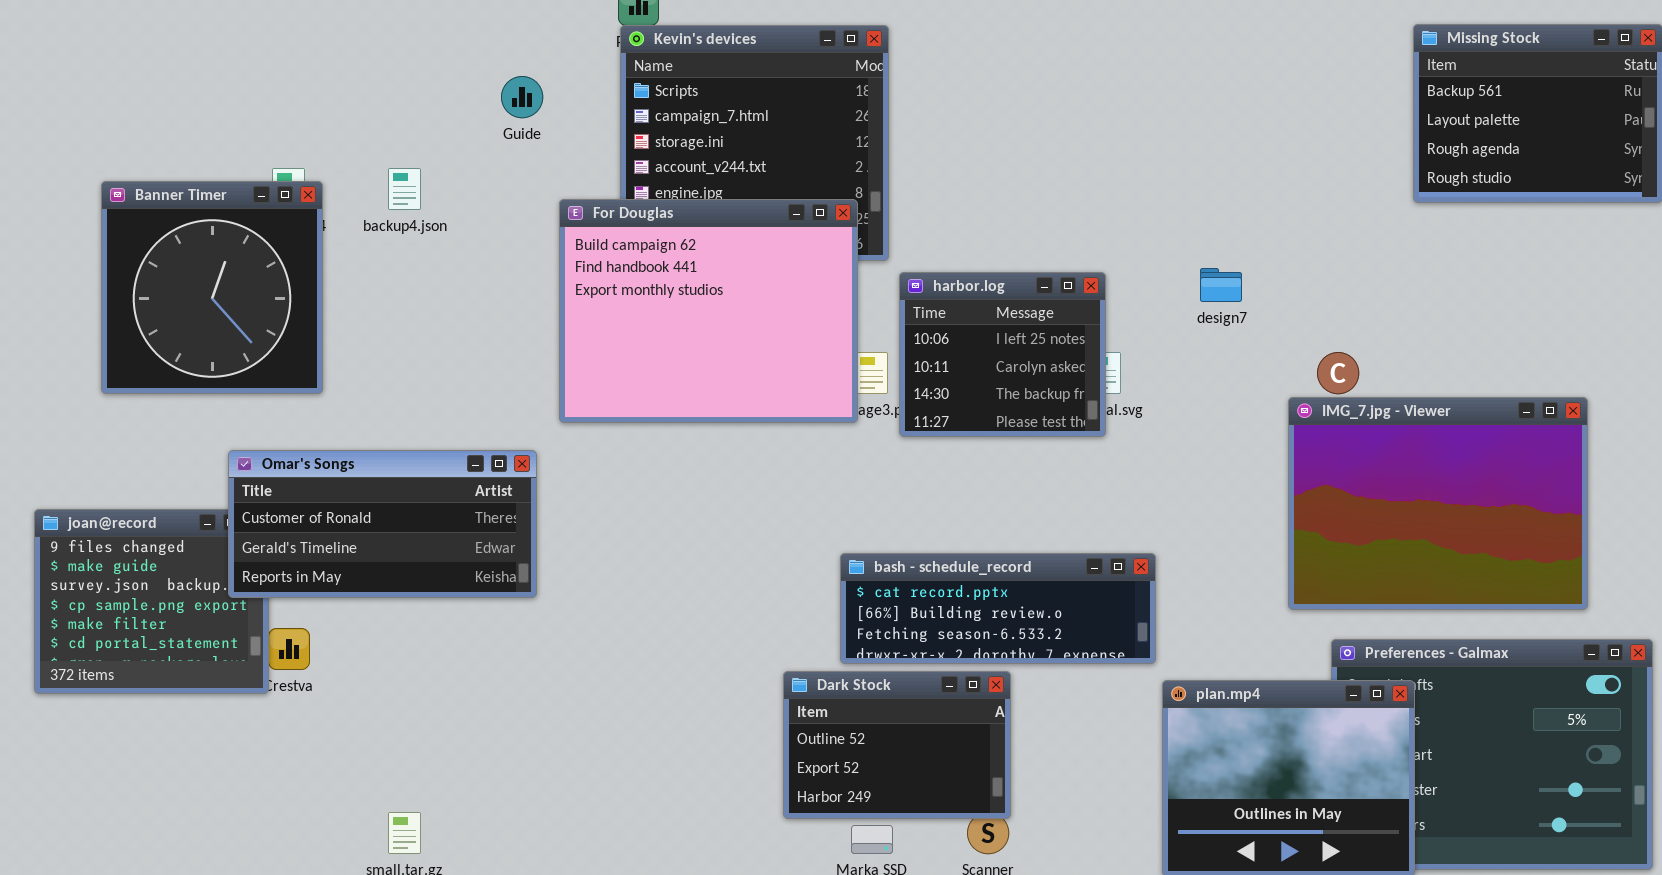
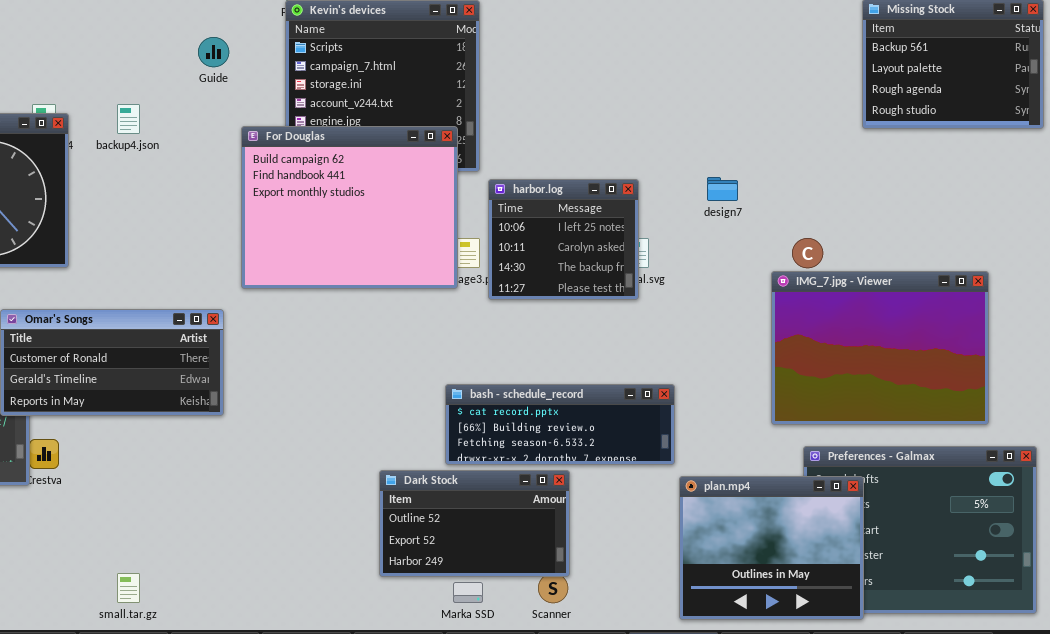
Dark Stock: [783,671,1011,819] -> [379,470,570,577], resized

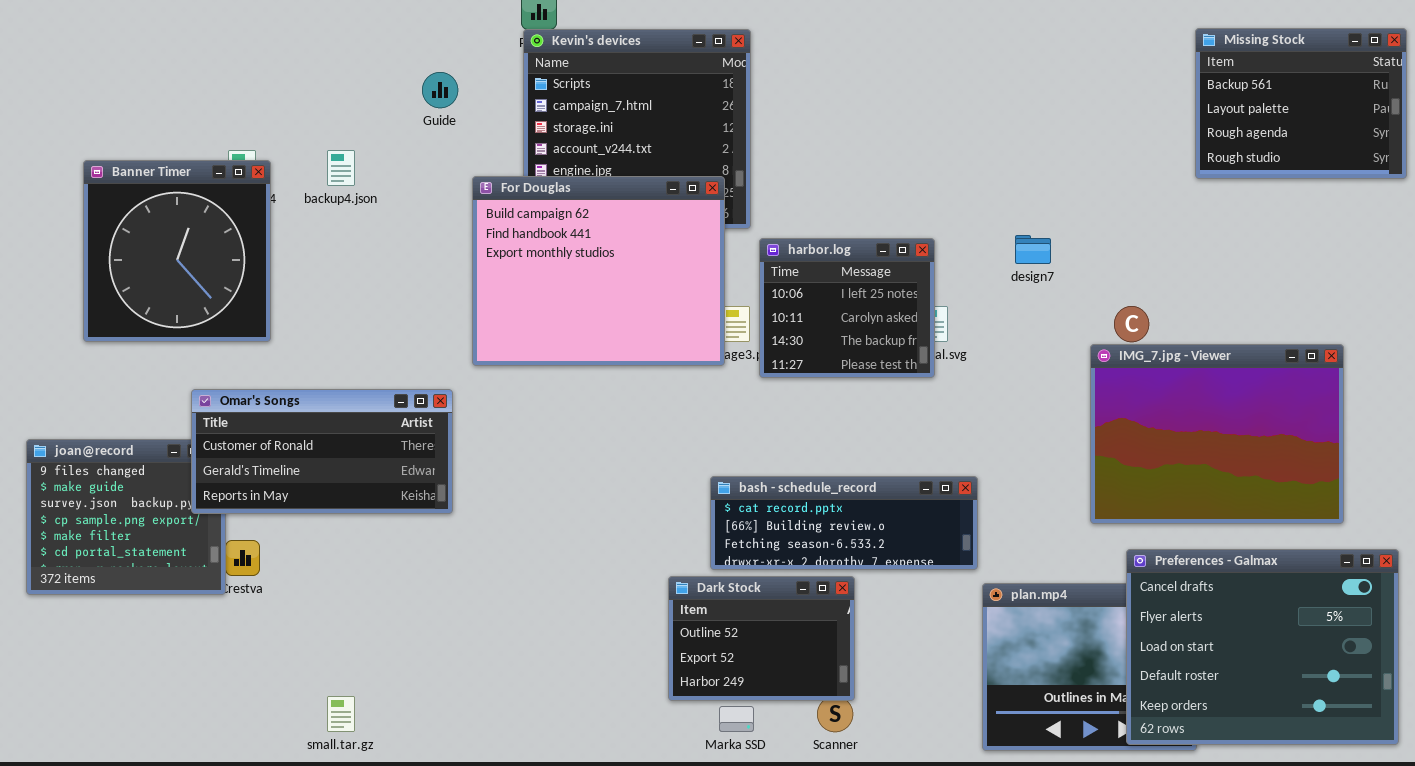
Preferences - Galmax: [803,446,1037,614] -> [1126,549,1399,745], raised
Dark Stock: [379,470,570,577] -> [668,576,855,701], resized

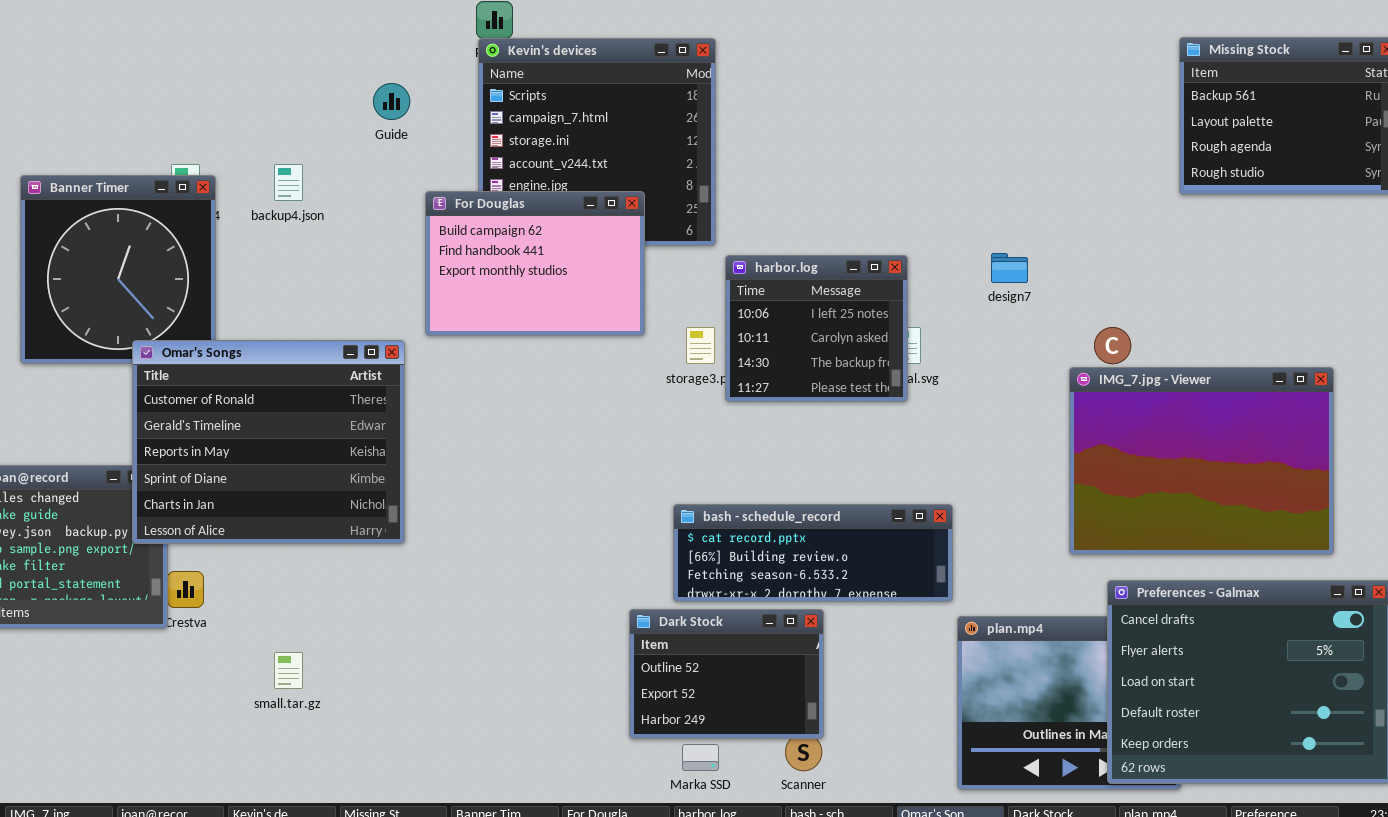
For Douglas: [472,176,725,366] -> [425,191,645,336], resized
Omar's Songs: [191,389,453,514] -> [132,340,405,544], resized
small.tar.gz: [327,696,355,732] -> [274,652,303,689], moved

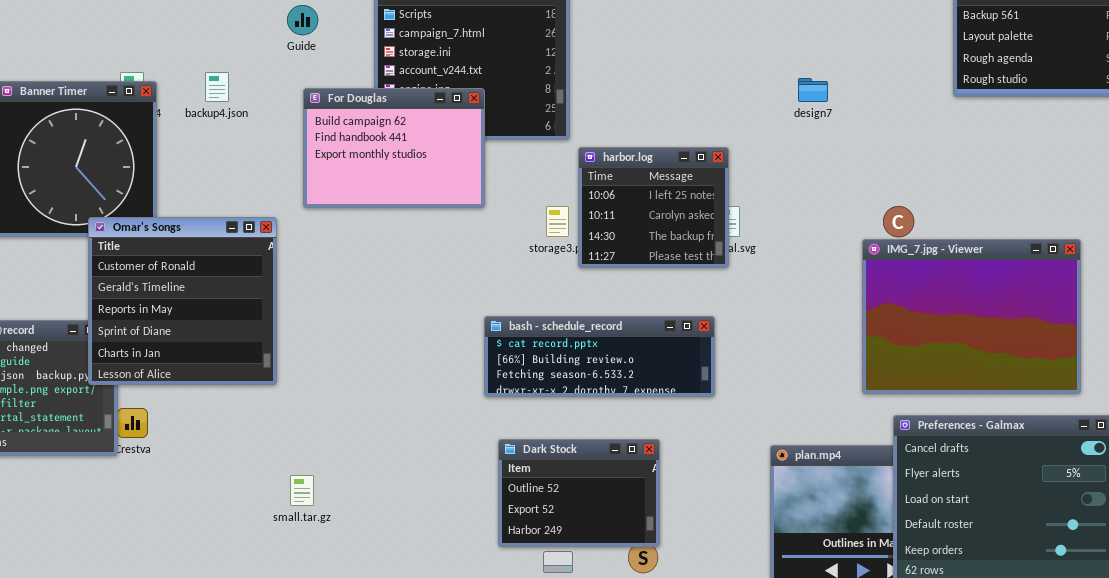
For Douglas: [425,191,645,336] -> [303,88,485,208], moved
design7: [991,253,1028,283] -> [798,78,828,102], moved
Omar's Songs: [132,340,405,544] -> [88,217,277,385], resized
bash - schedule_record: [673,504,953,602] -> [484,316,715,397], moved
small.tar.gz: [274,652,303,689] -> [290,475,314,506], moved

